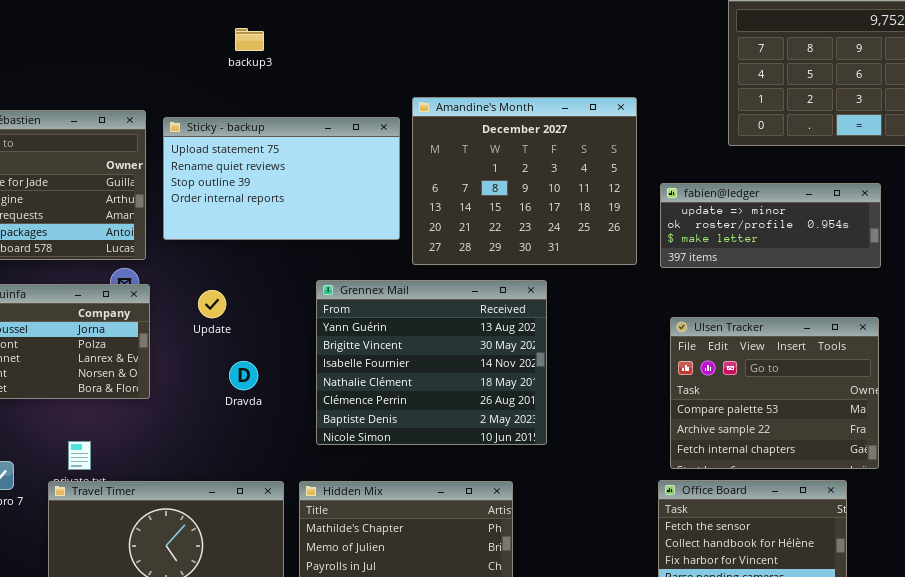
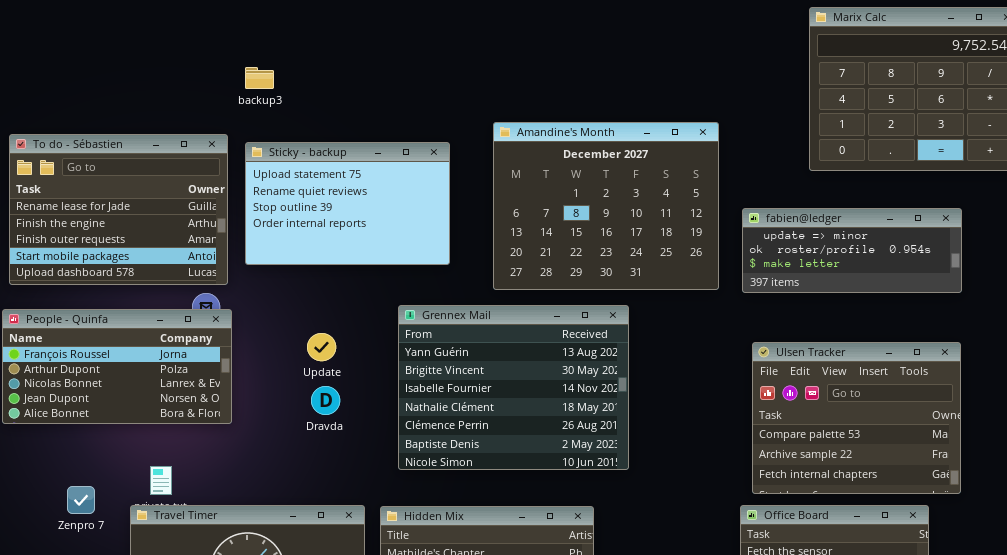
backup3: [235,28,264,51] -> [245,67,274,89], moved
Sticky - backup: [163,117,400,240] -> [245,142,450,265], resized
Update: [198,290,226,318] -> [307,333,336,361], moved

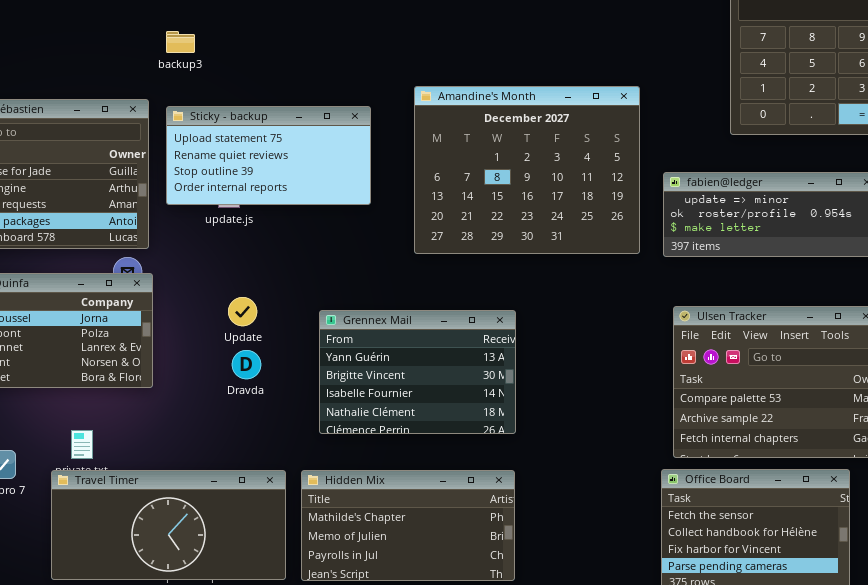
Sticky - backup: [245,142,450,265] -> [166,106,371,205], resized
Grennex Mail: [398,305,629,470] -> [319,310,516,434], resized

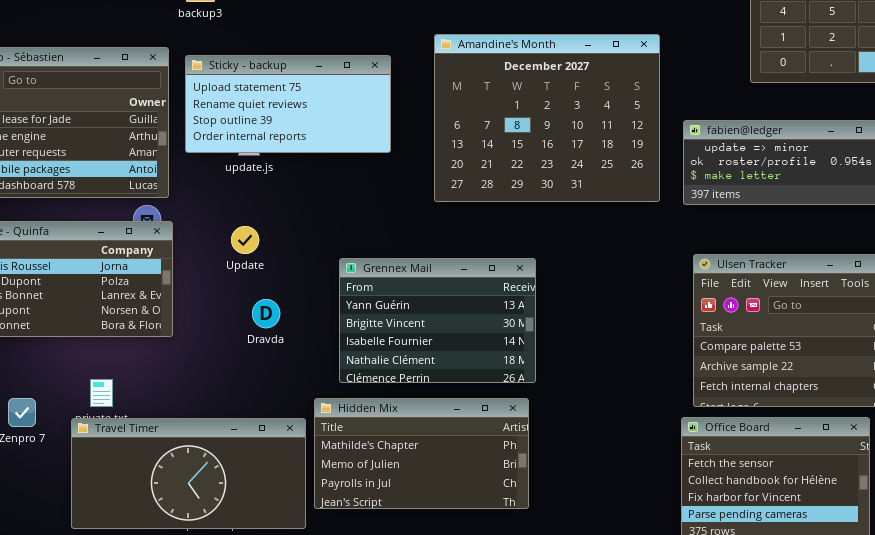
Update: [228,297,257,326] -> [231,226,259,254], moved
Hidden Mix: [301,470,515,581] -> [314,398,529,509], moved

